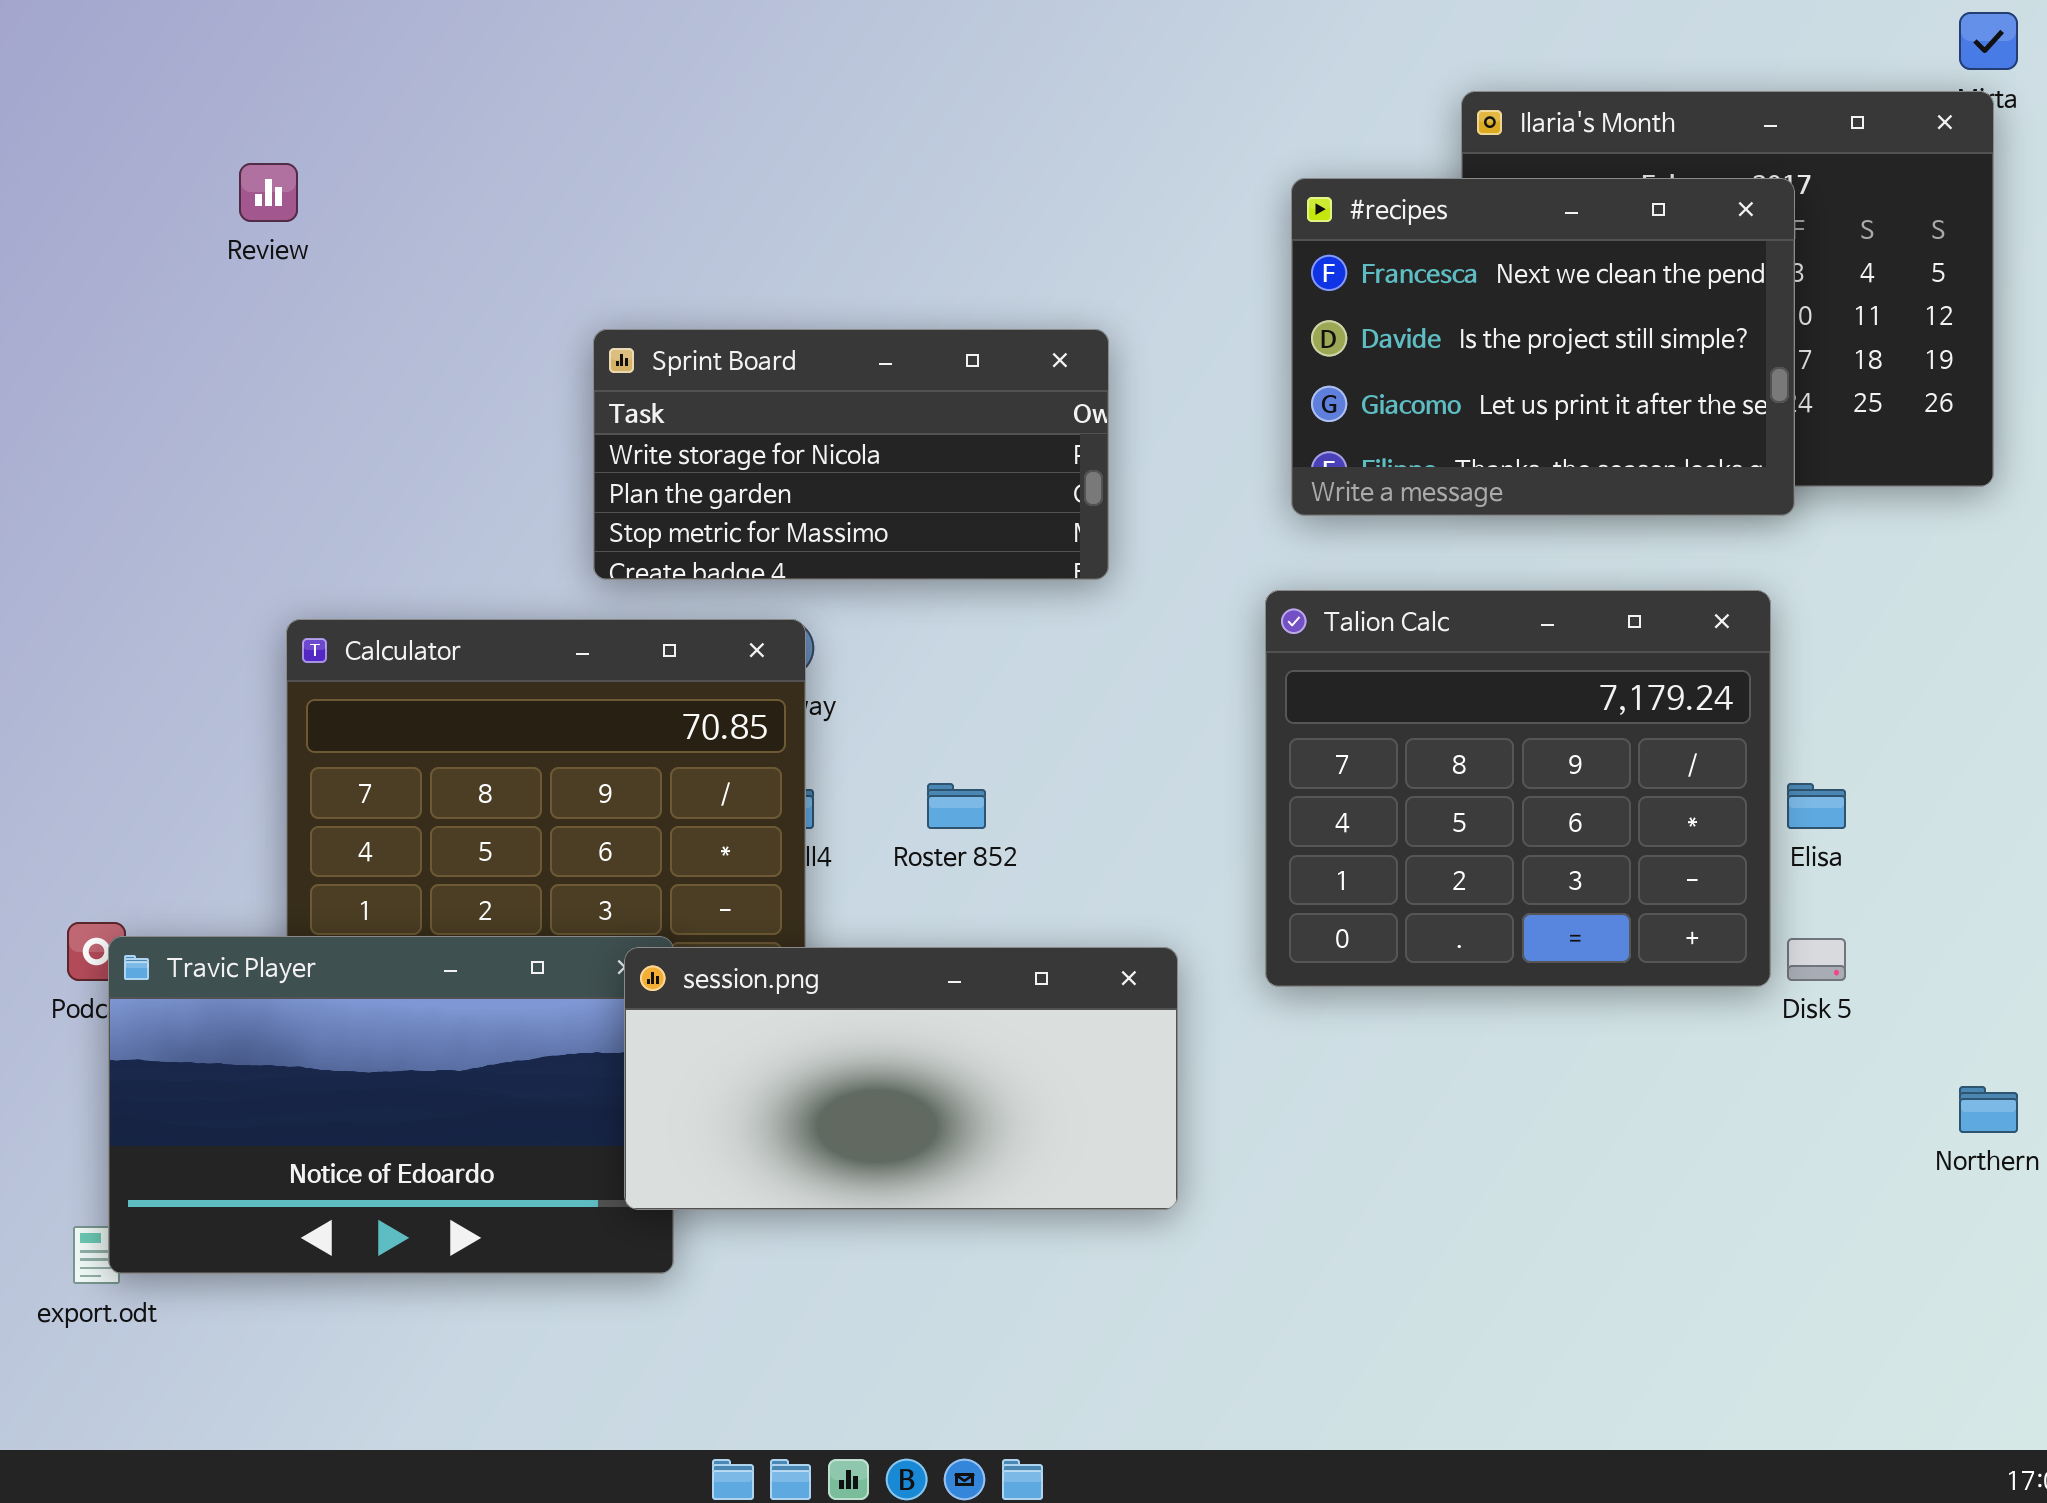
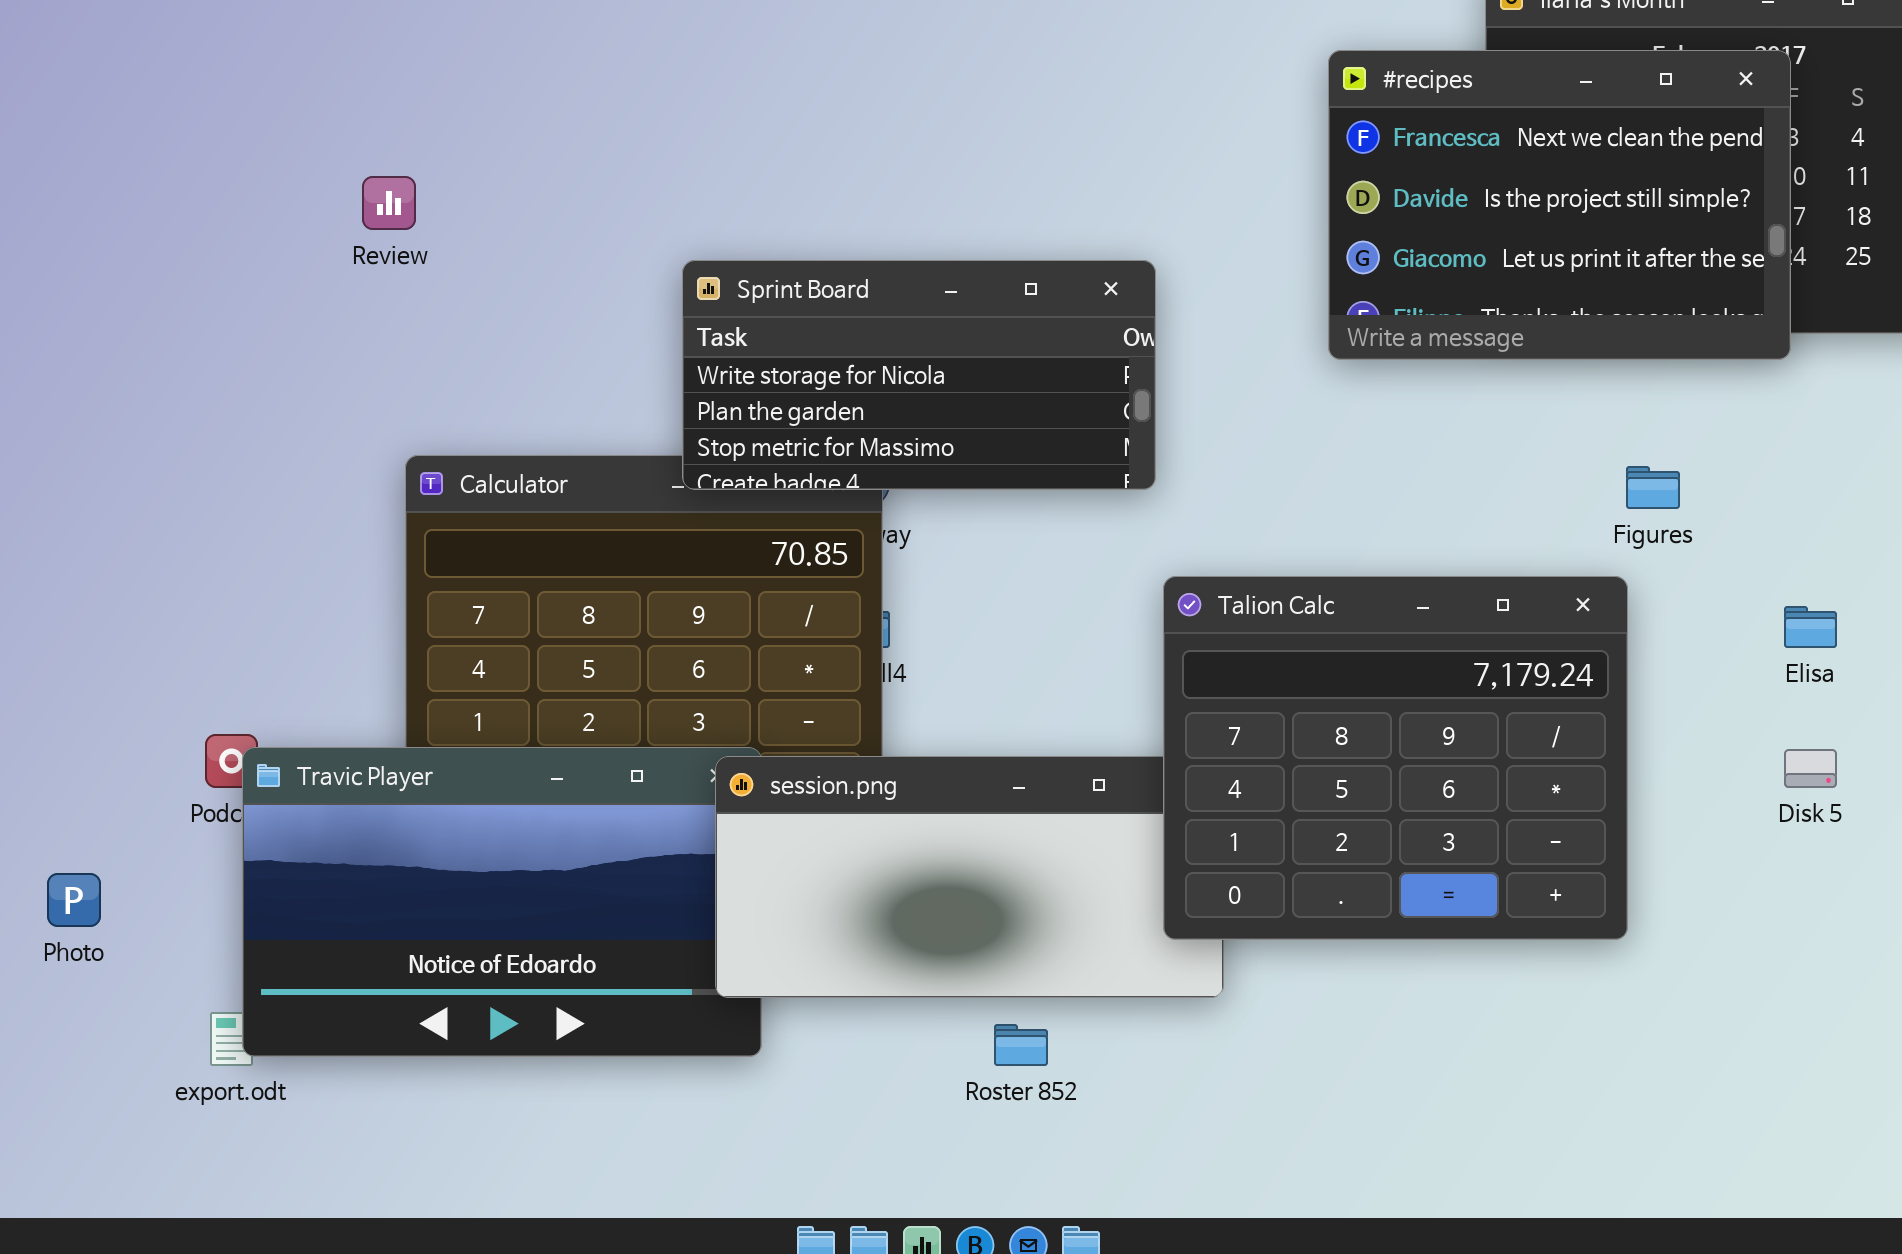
Review: [239,163,298,222] -> [362,176,416,230], moved
Sprint Board: [593,329,1109,580] -> [682,260,1156,490], moved
Talion Calc: [1265,590,1771,987] -> [1163,576,1628,940], moved
Roster 852: [927,783,986,829] -> [994,1024,1048,1066], moved

